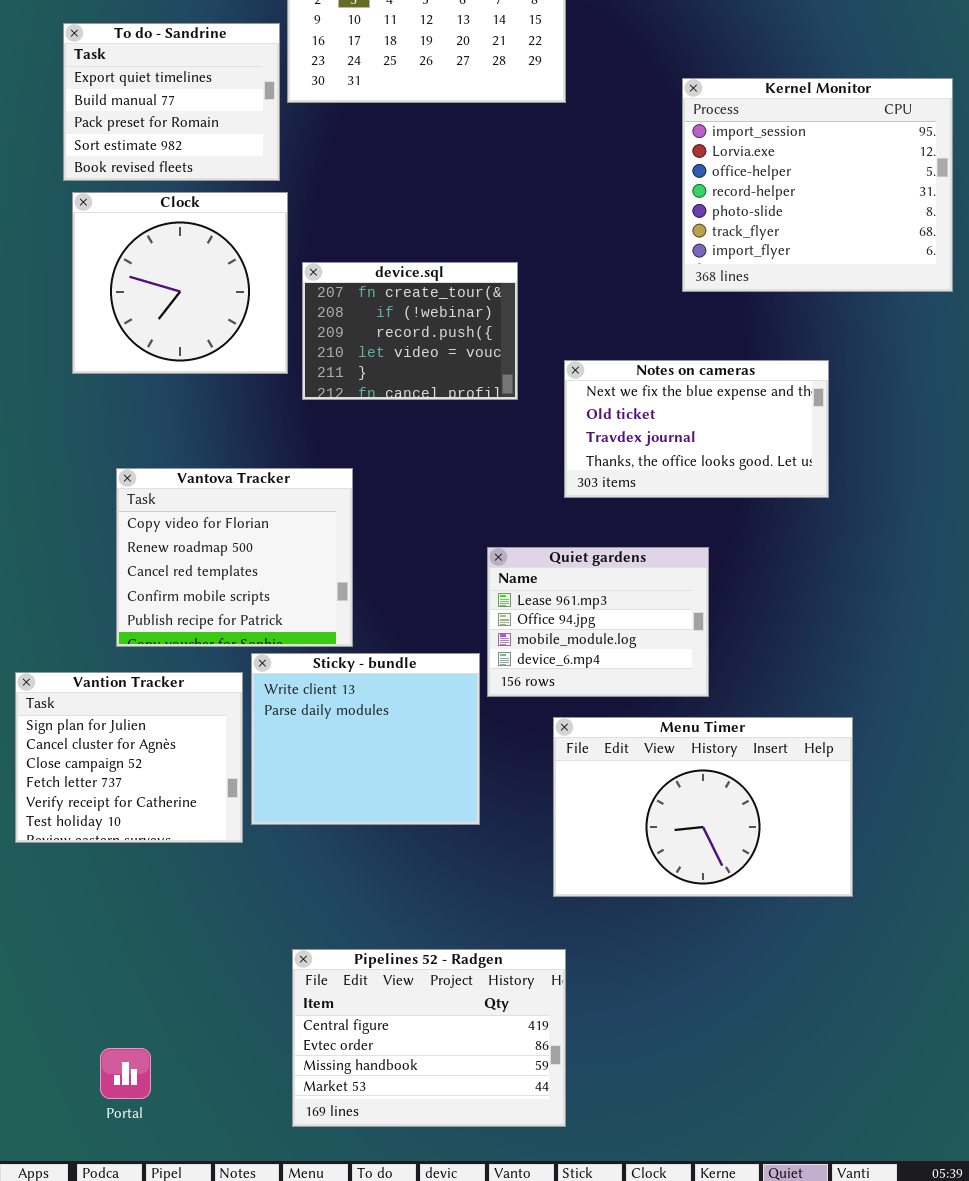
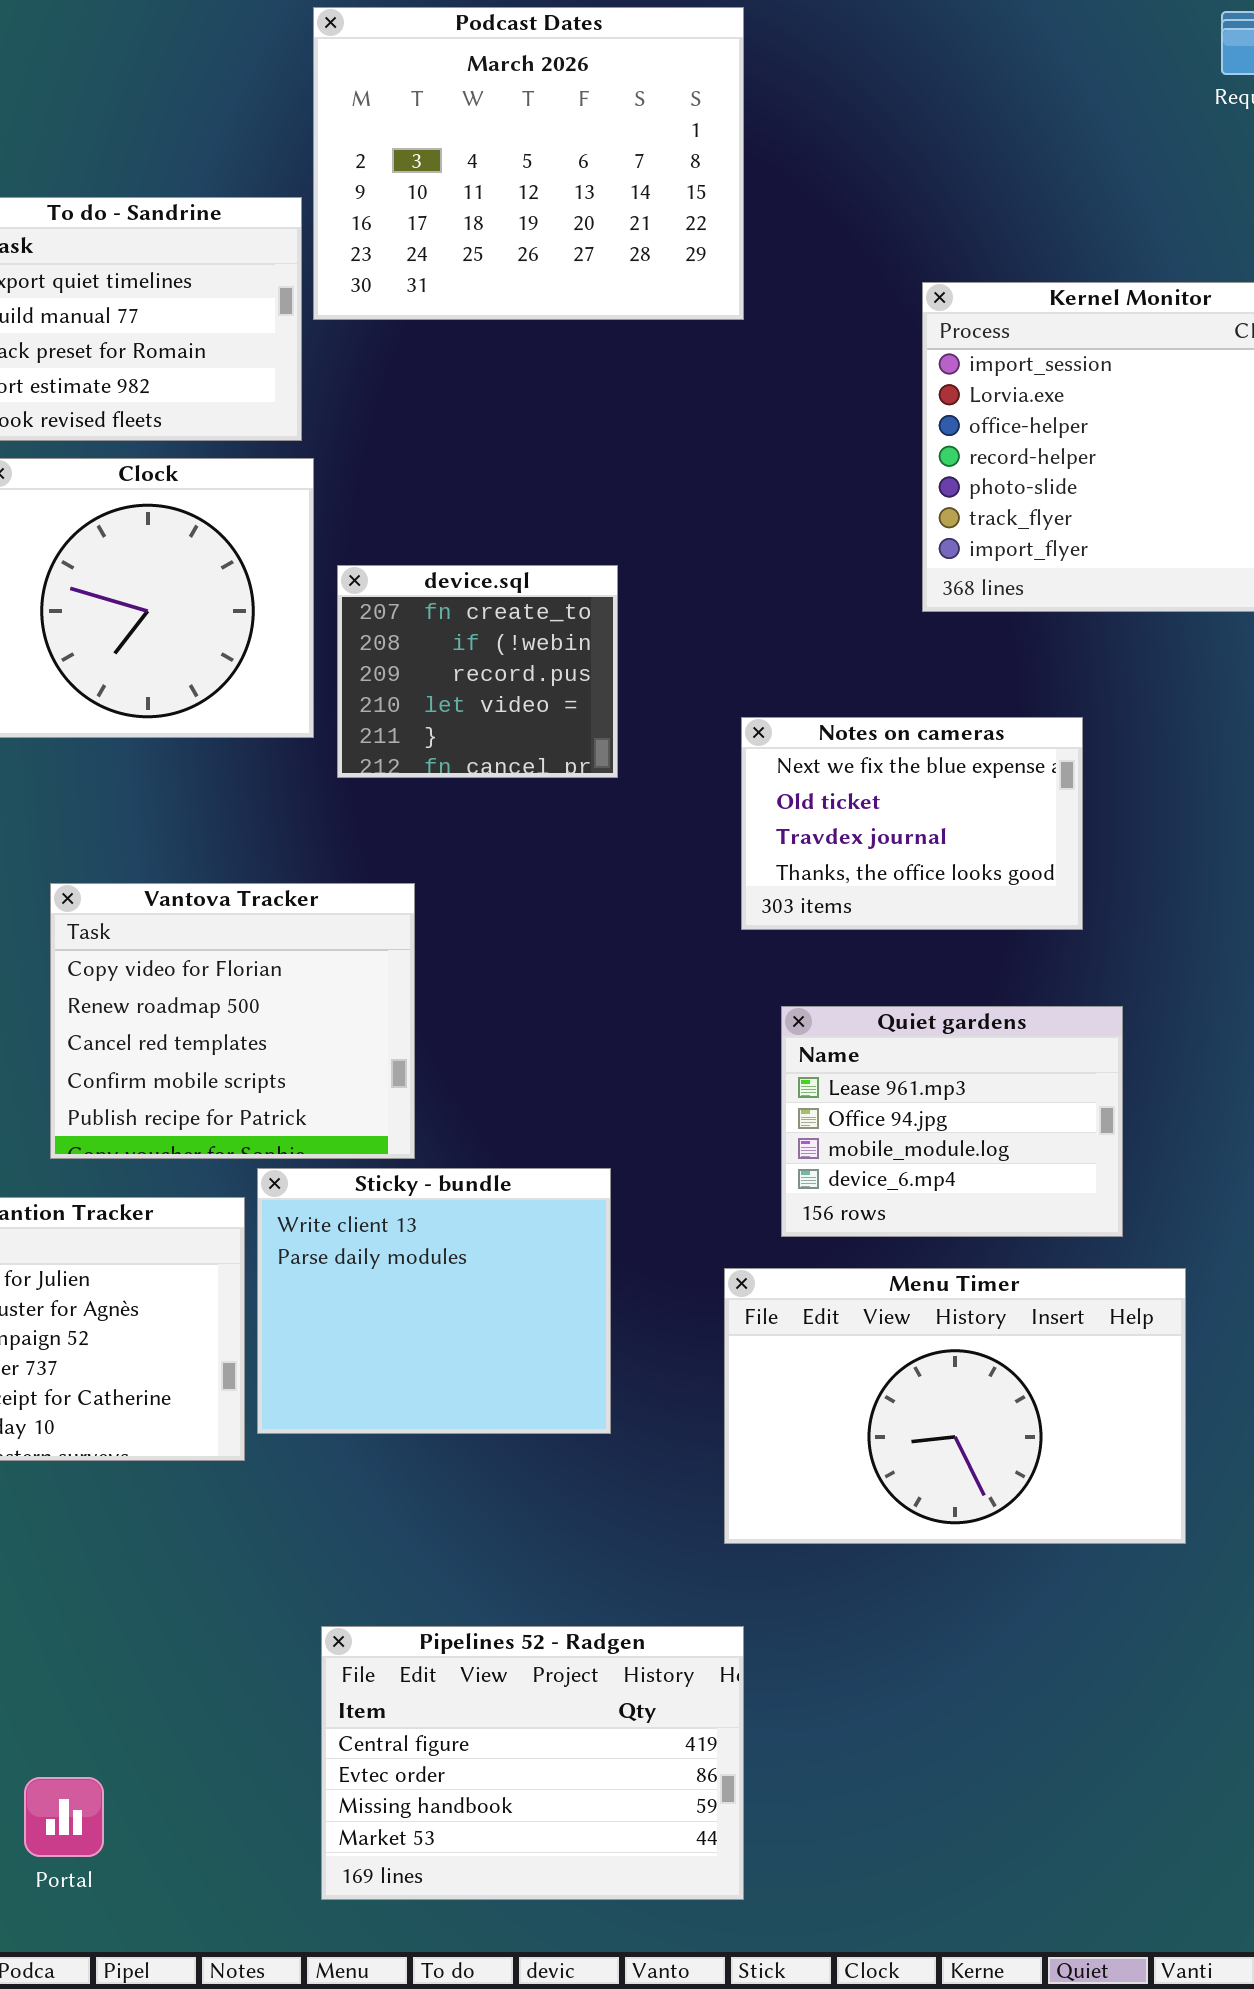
device.sql: [302,262,518,400] -> [337,565,618,778], resized
Notes on cameras: [564,360,829,498] -> [741,717,1083,930], resized
Quiet gardens: [487,547,709,697] -> [781,1006,1123,1237], moved

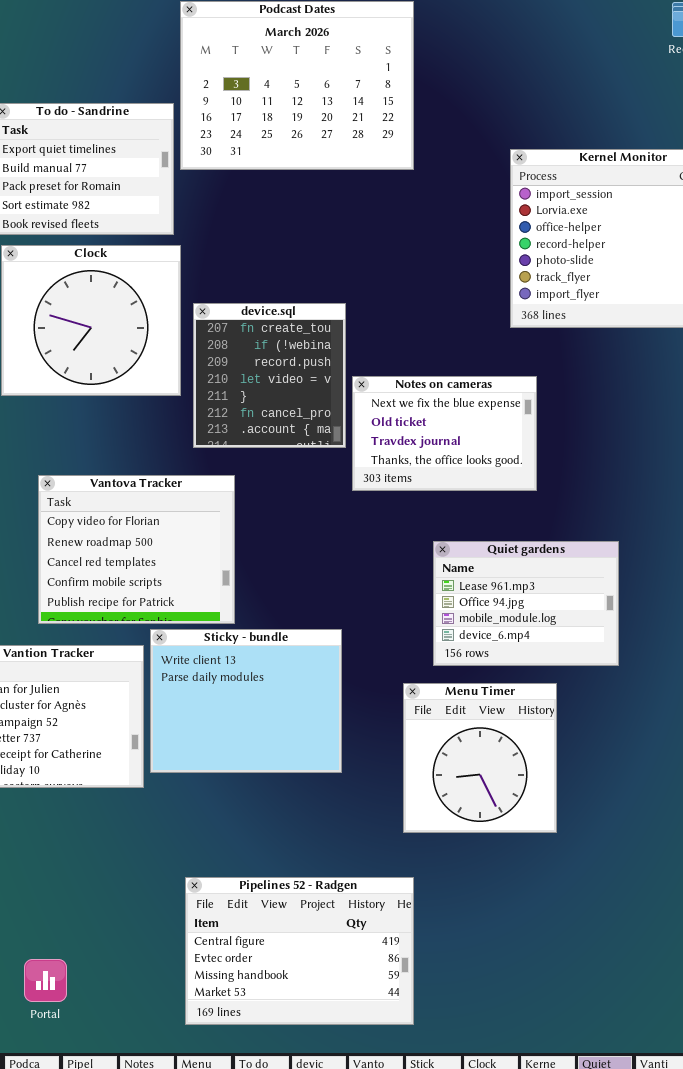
device.sql: [337,565,618,778] -> [193,303,346,448], resized
Notes on cameras: [741,717,1083,930] -> [352,376,537,491], moved
Menu Timer: [724,1268,1186,1544] -> [403,683,557,833], resized

